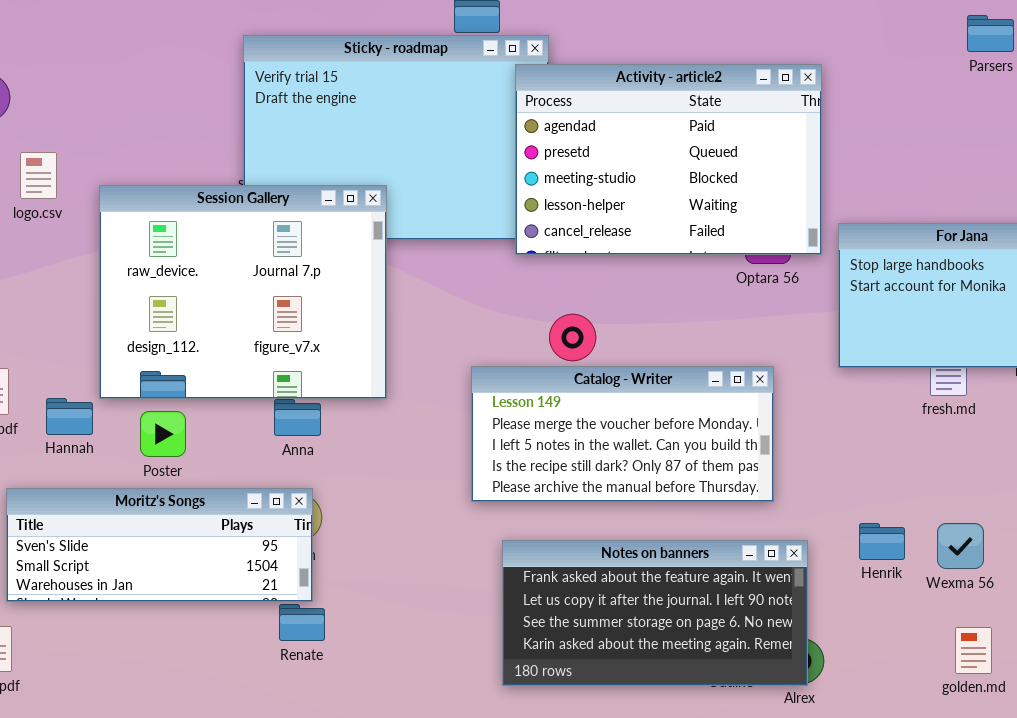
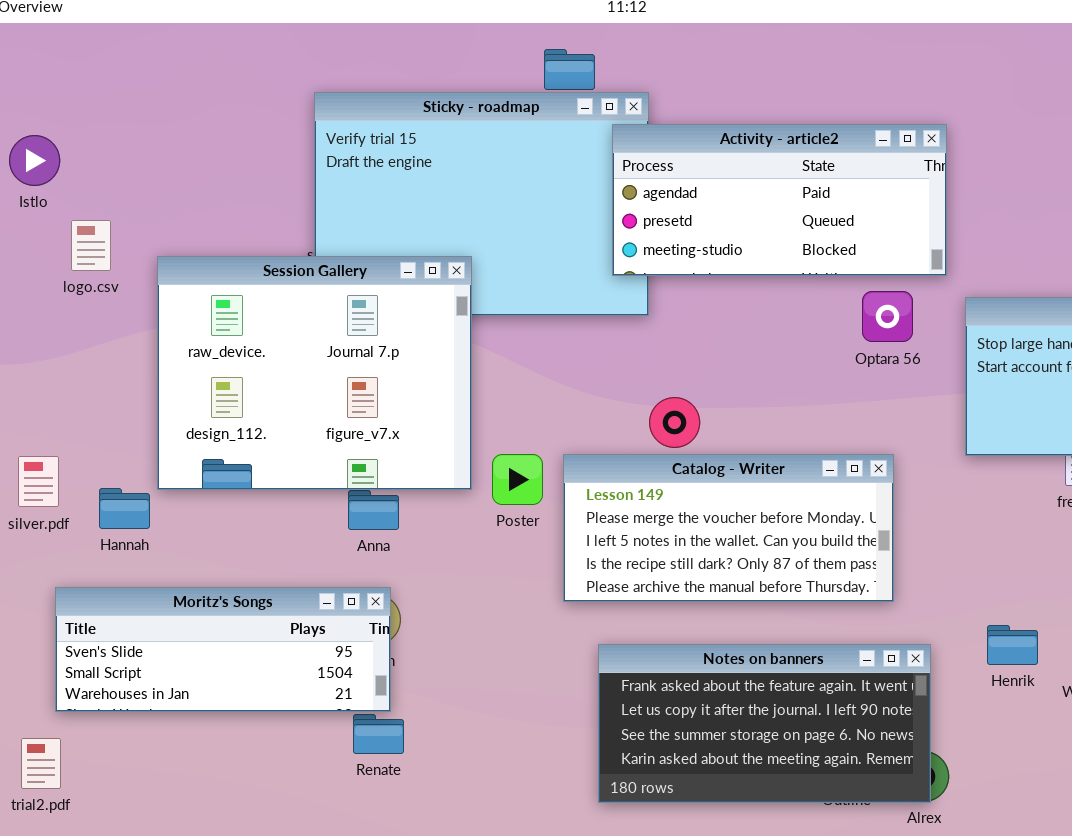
Activity - article2: [515,64,822,255] -> [612,124,947,276], resized
Poster: [140,411,186,457] -> [492,454,543,505], moved

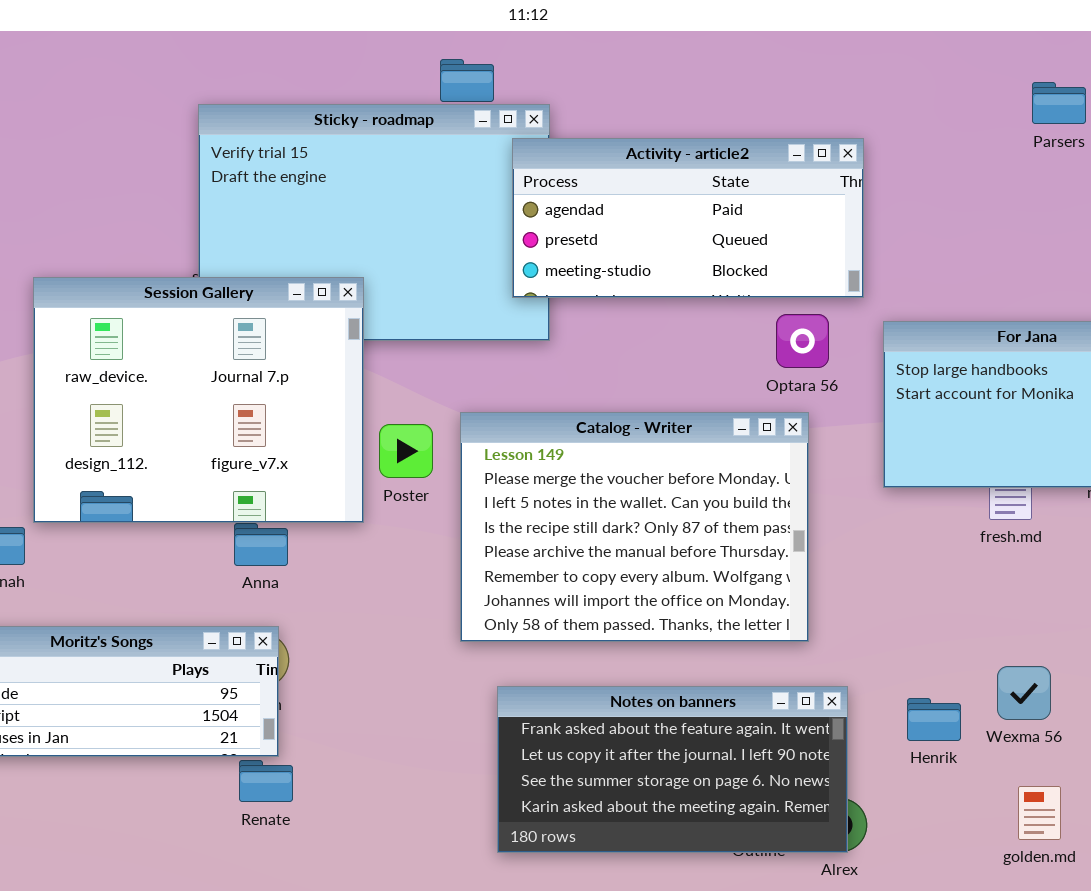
Poster: [492,454,543,505] -> [379,424,433,478], moved
Catalog - Writer: [563,454,894,602] -> [460,412,809,642], resized
Henrik: [987,625,1038,665] -> [907,698,961,741], moved

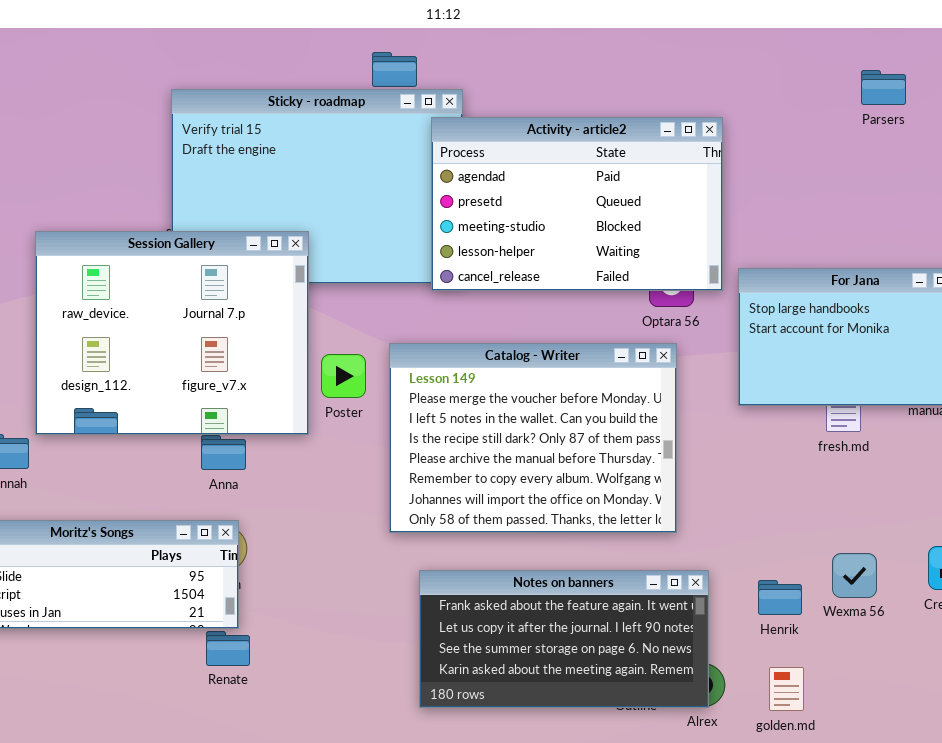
Activity - article2: [512,138,864,298] -> [431,117,723,291], resized
golden.md: [1018,786,1061,840] -> [769,667,804,711], moved

